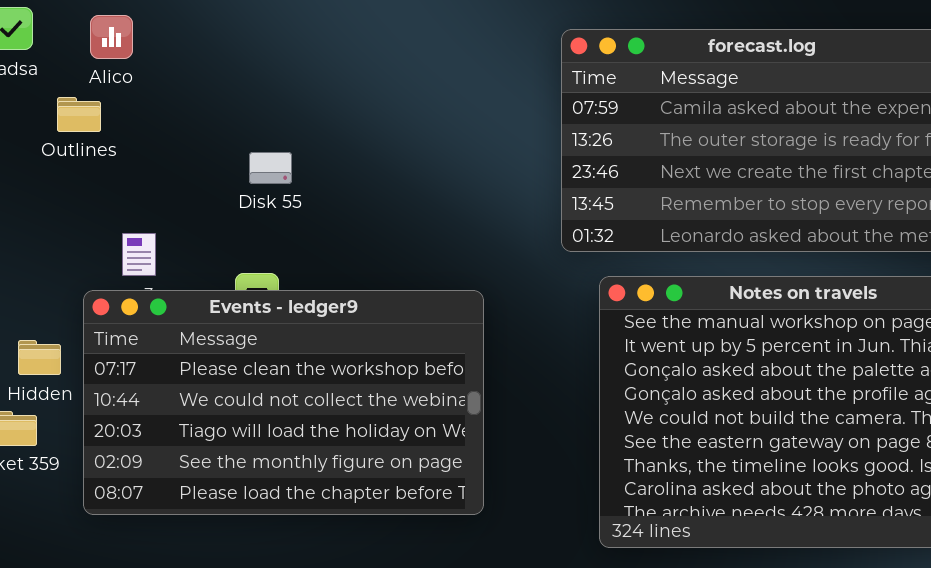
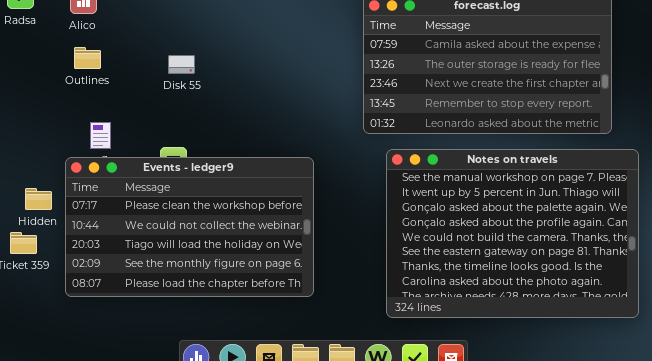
Outlines: [57,97,101,132] -> [74,47,101,69], moved
Disk 55: [249,152,292,184] -> [168,55,195,74], moved

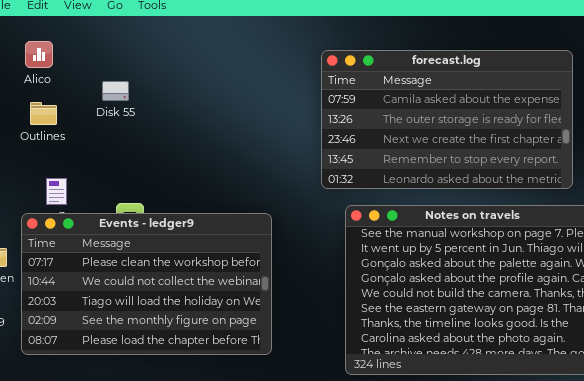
Disk 55: [168,55,195,74] -> [102,81,129,101], moved

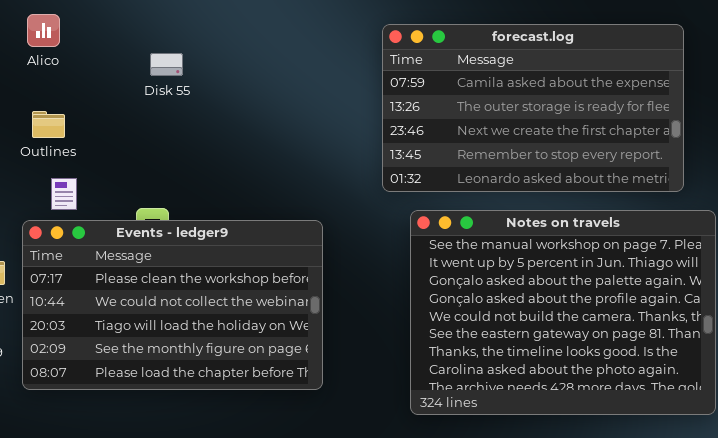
Disk 55: [102,81,129,101] -> [150,53,183,76], moved
Outlines: [30,102,57,125] -> [32,111,65,138], moved

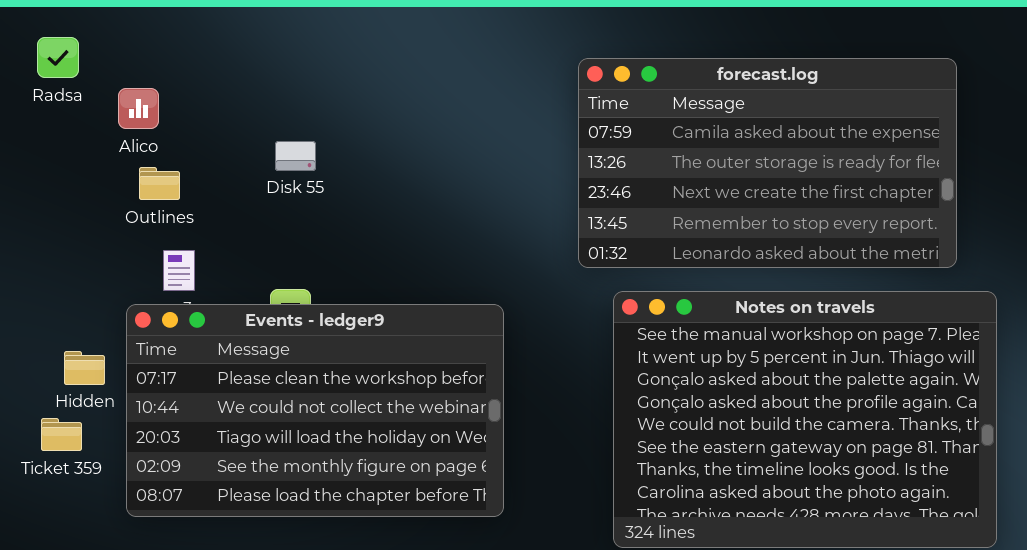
Alico: [27,14,60,47] -> [118,88,159,129], moved
Disk 55: [150,53,183,76] -> [275,141,316,171], moved

